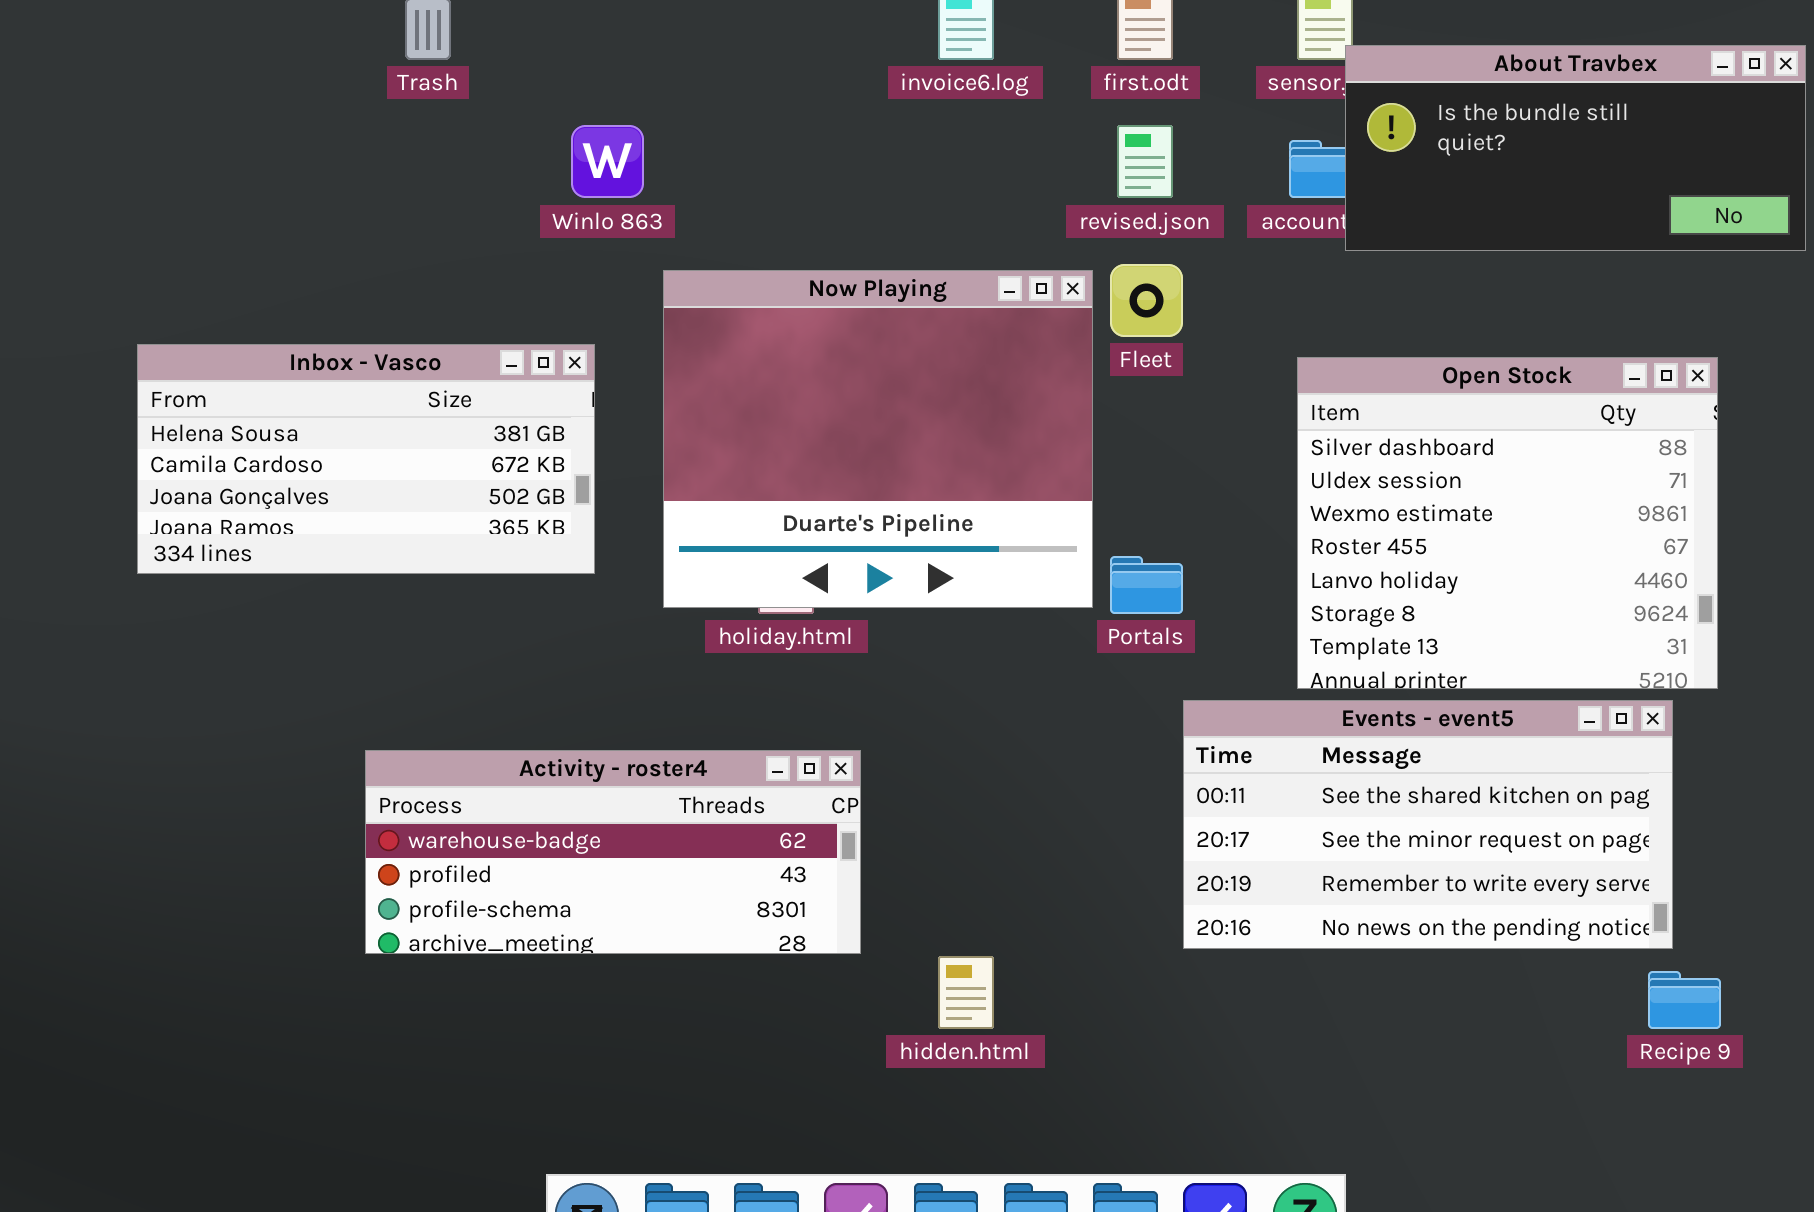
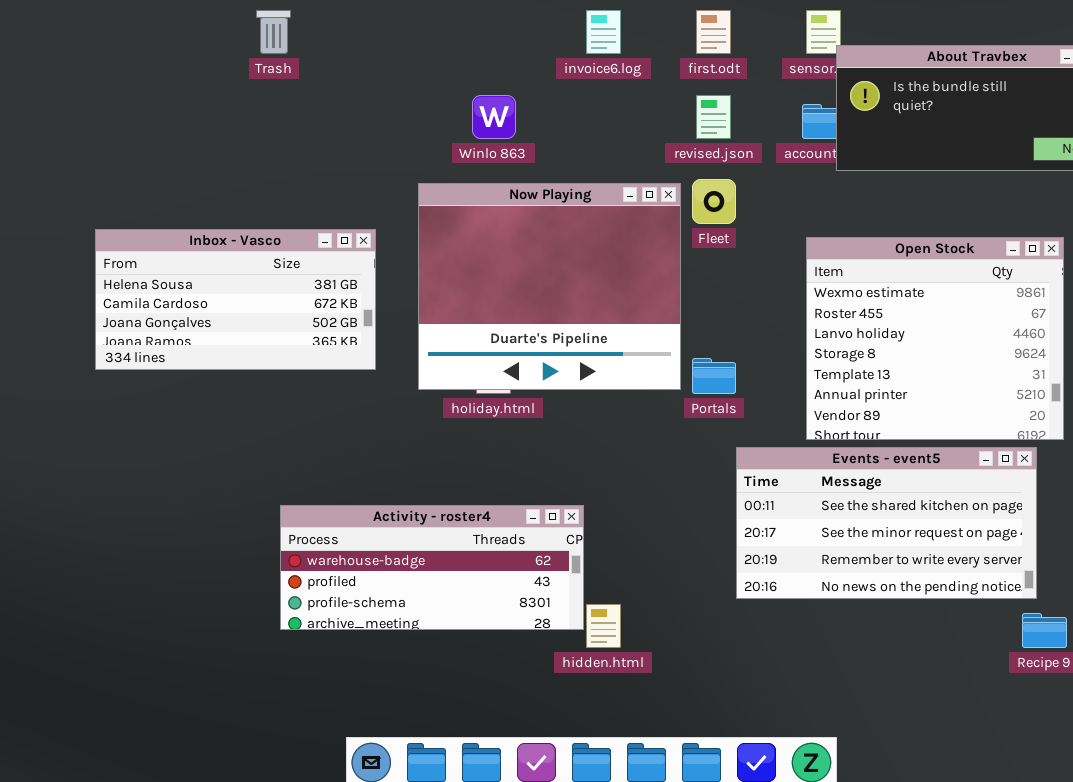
Winlo 863: [571,125,644,198] -> [472,95,516,139], moved
Open Stock: [1297,357,1718,689] -> [806,237,1064,440], scrolled down 2 rows
Activity - roster4: [365,750,861,954] -> [280,505,584,630], moved

